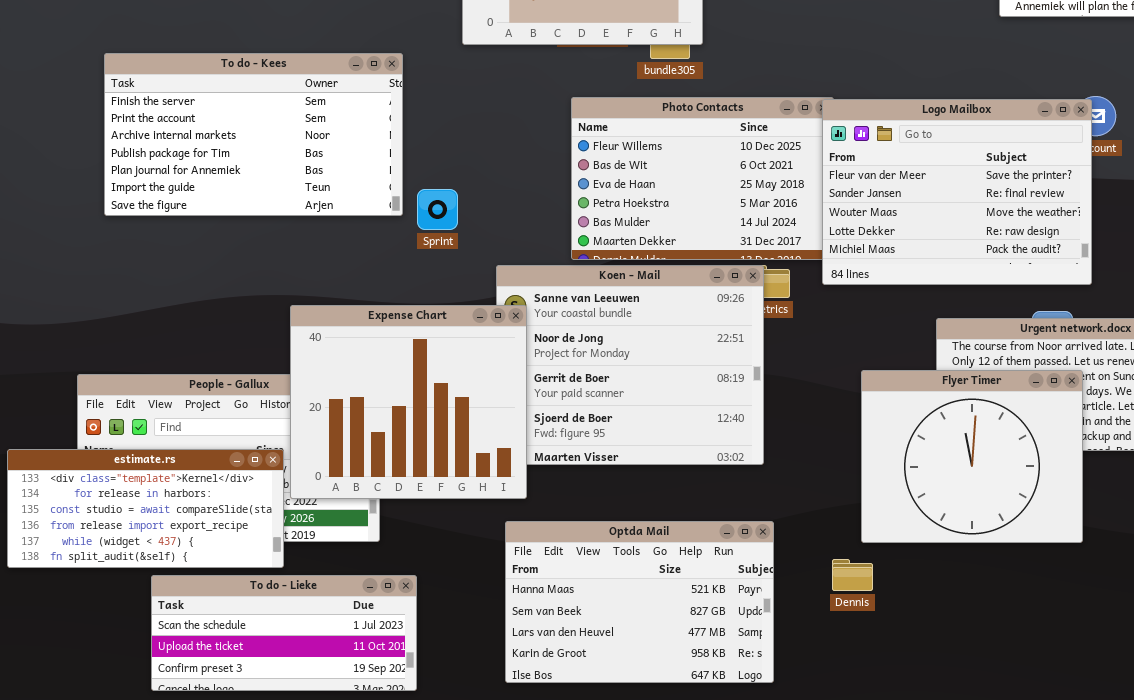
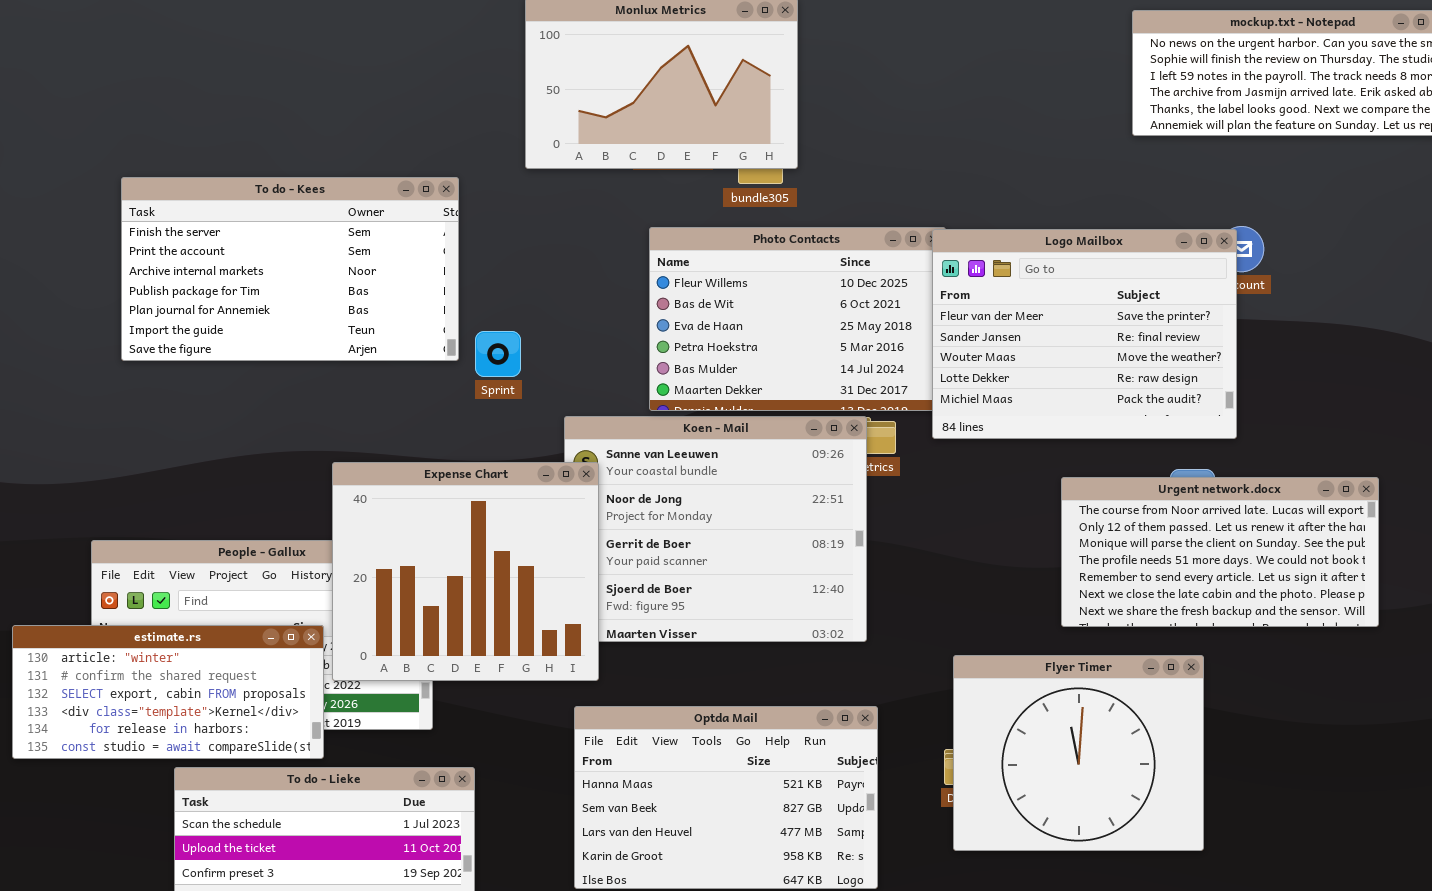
Flyer Timer: [861,370,1083,543] -> [953,655,1204,851], moved
estimate.rs: [7,449,284,568] -> [12,625,324,759], scrolled up 3 rows

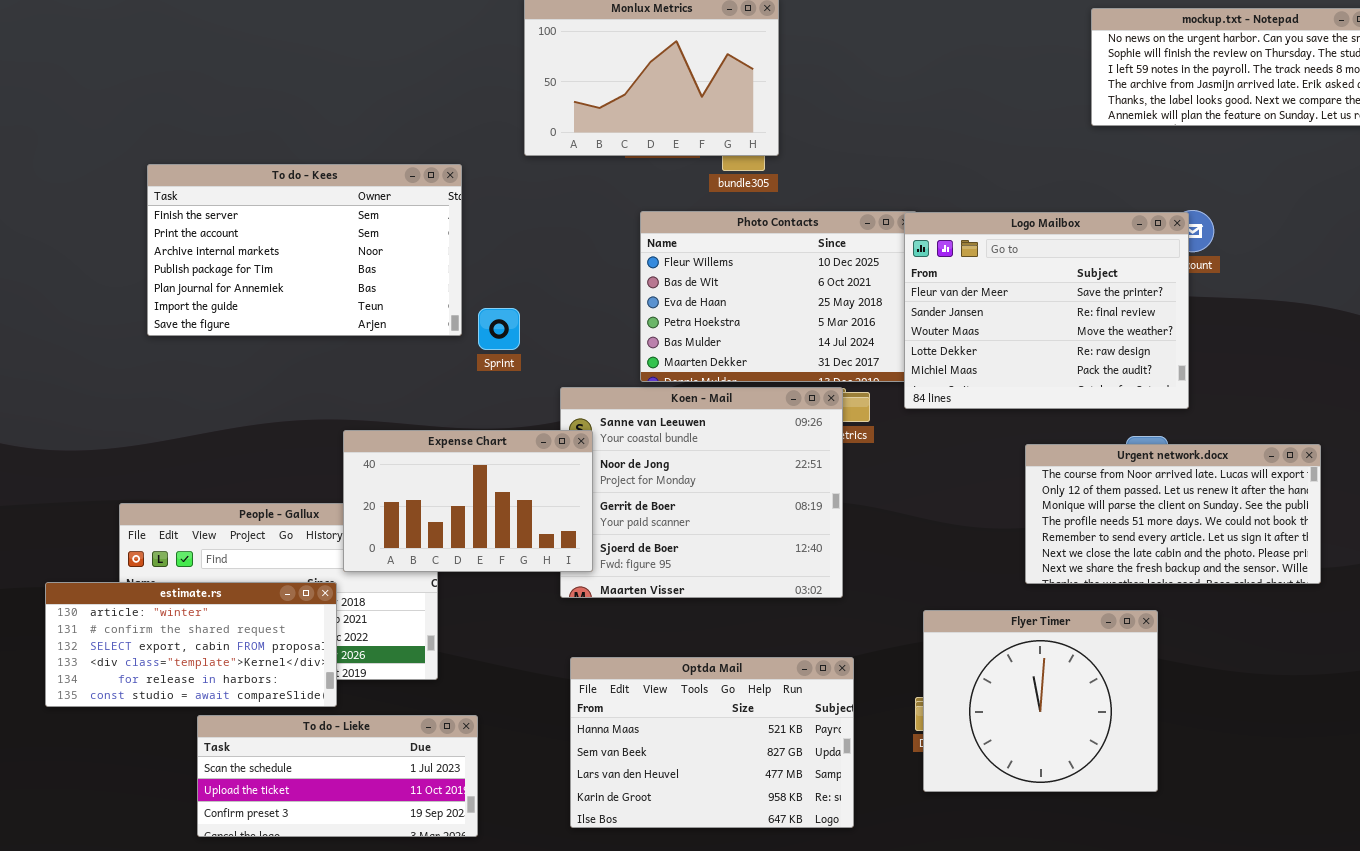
Expense Chart: [332,462,599,681] -> [343,430,593,572], resized

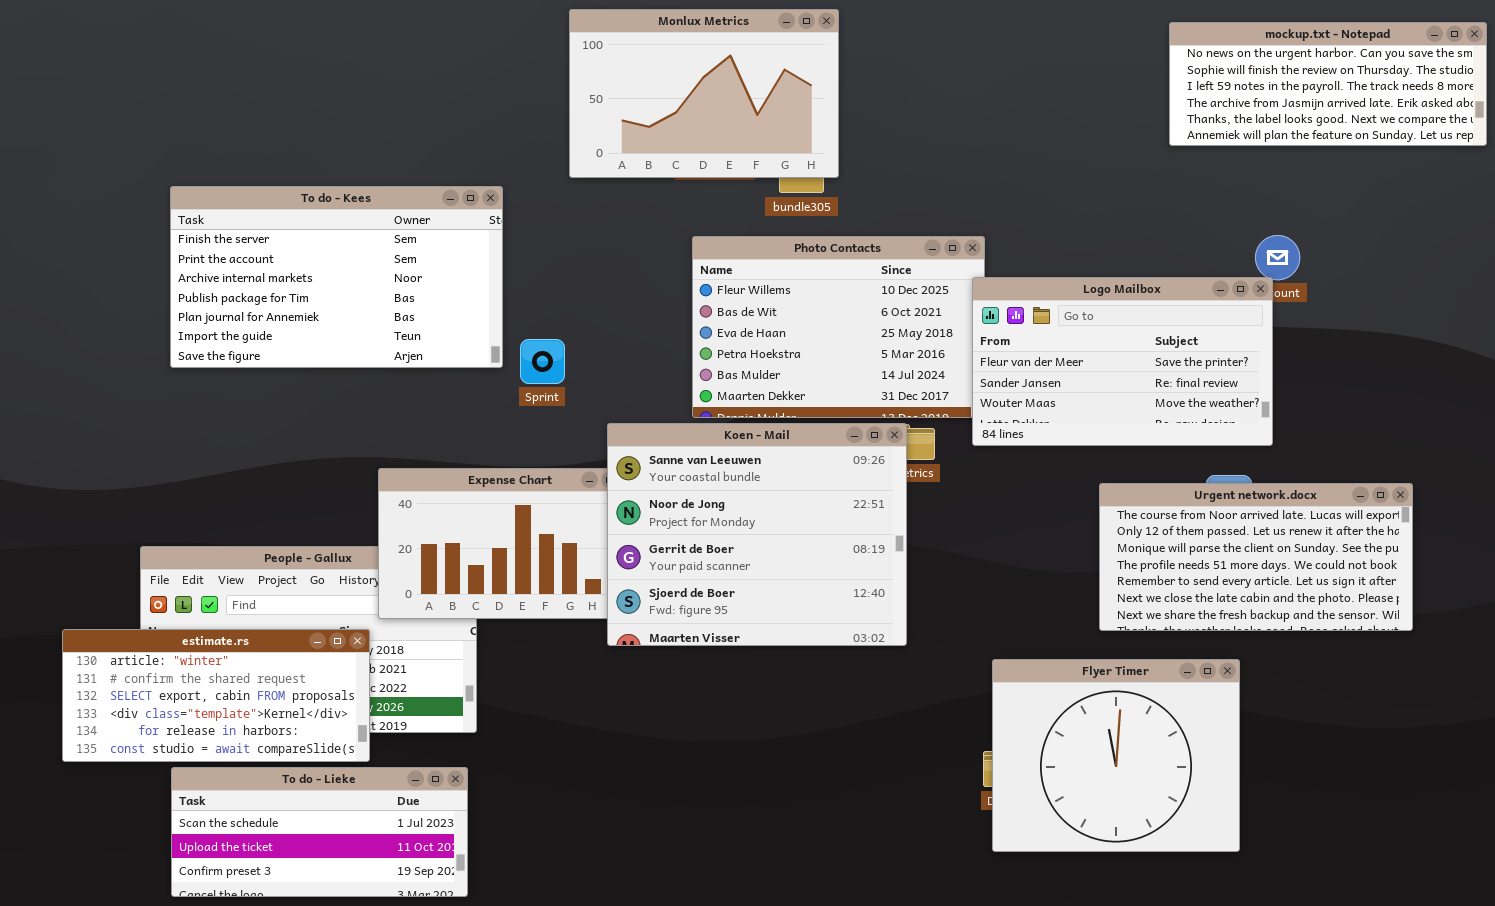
Logo Mailbox: [904,212,1189,409] -> [972,277,1273,446], resized
Koen - Mail: [560,387,843,598] -> [607,423,907,646], raised
Optda Mail: [570,657,854,828] -> none, closed
To do - Lieke: [197,715,478,837] -> [171,767,468,897], moved

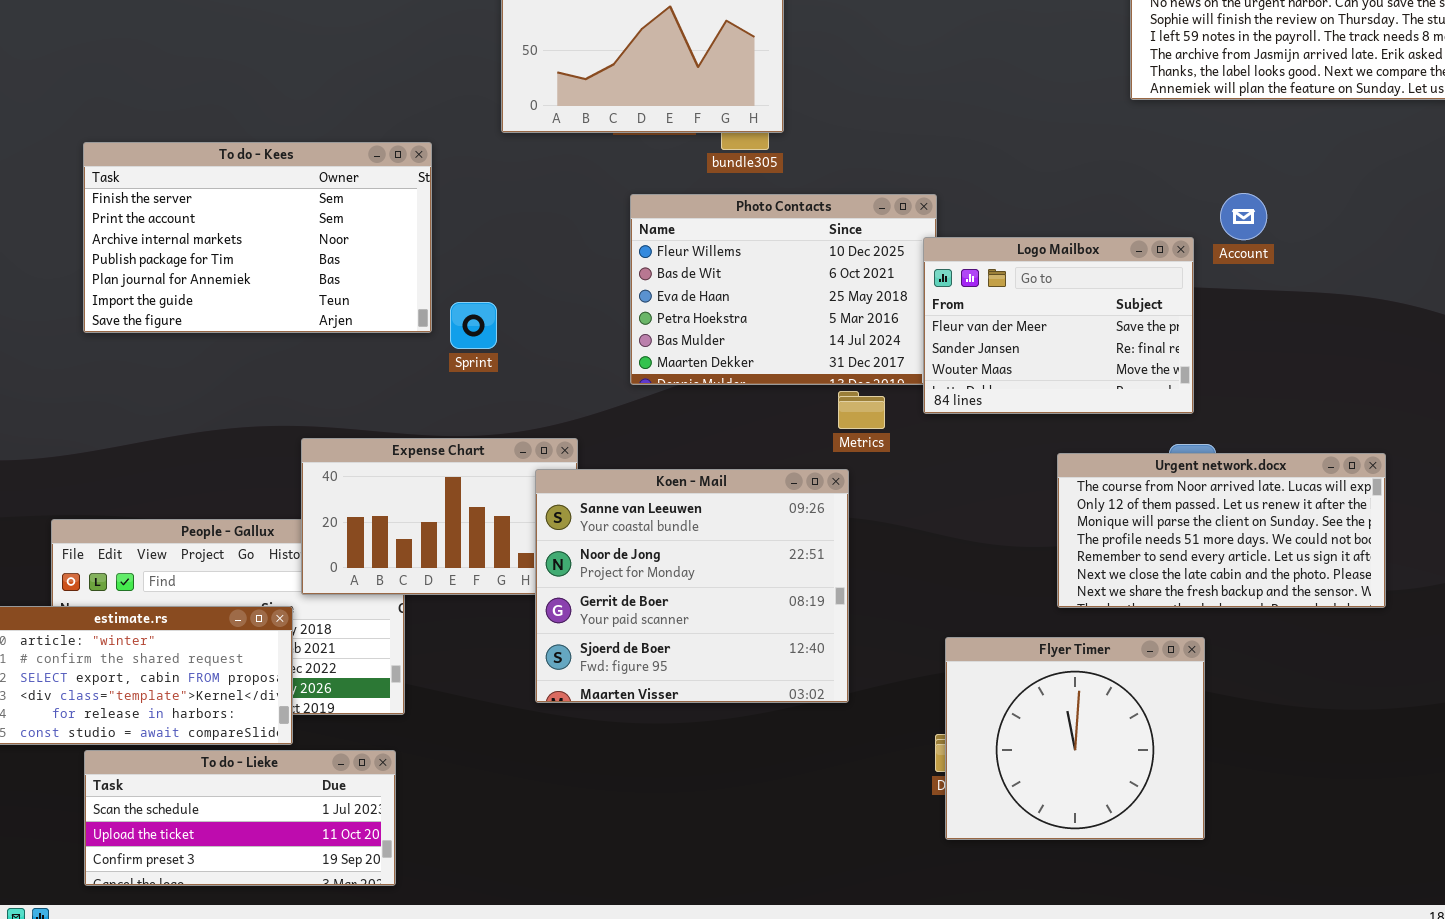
Logo Mailbox: [972,277,1273,446] -> [923,237,1194,414], resized
Koen - Mail: [607,423,907,646] -> [535,469,849,703], moved

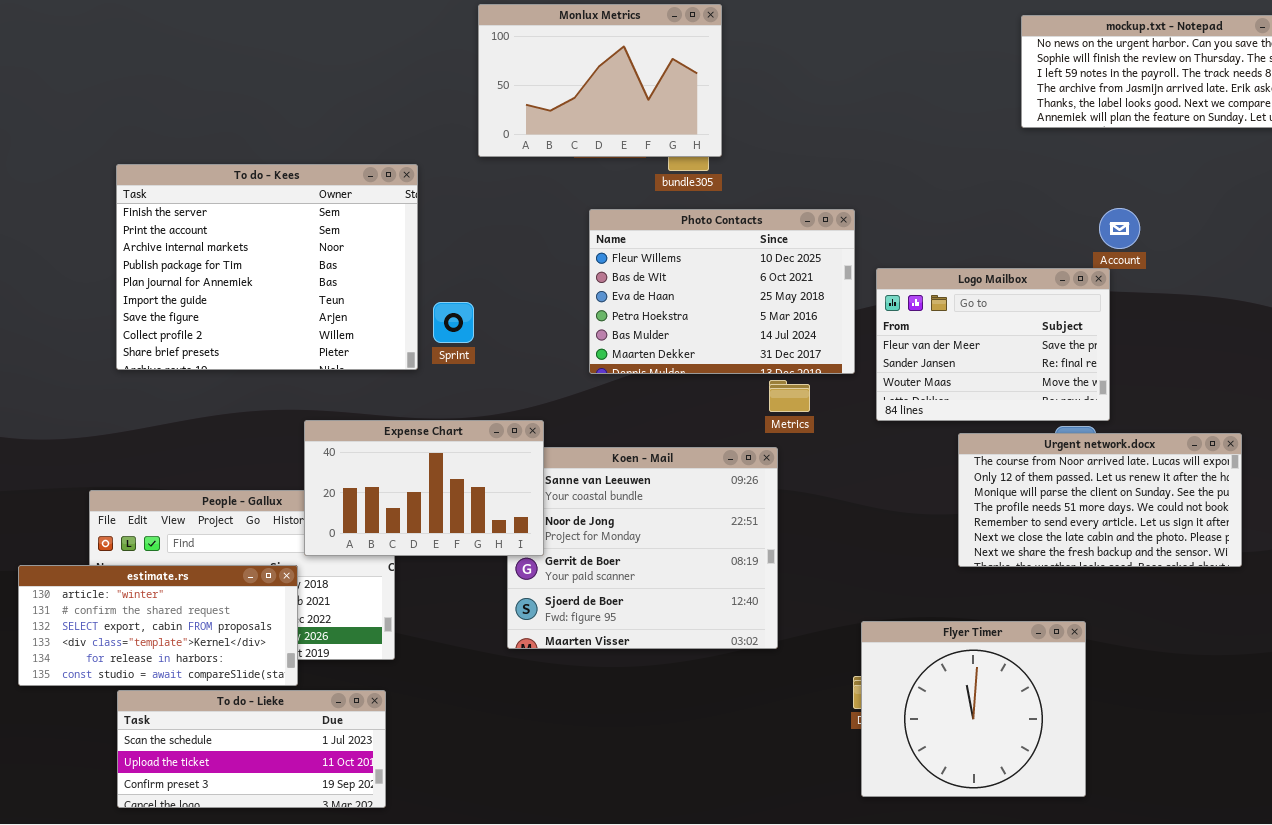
To do - Kees: [83,142,432,333] -> [116,164,418,370], resized
Logo Mailbox: [923,237,1194,414] -> [876,268,1110,421], moved
Expense Chart: [301,438,578,595] -> [304,420,544,556], raised
Flyer Timer: [945,637,1205,840] -> [861,621,1086,797], moved

